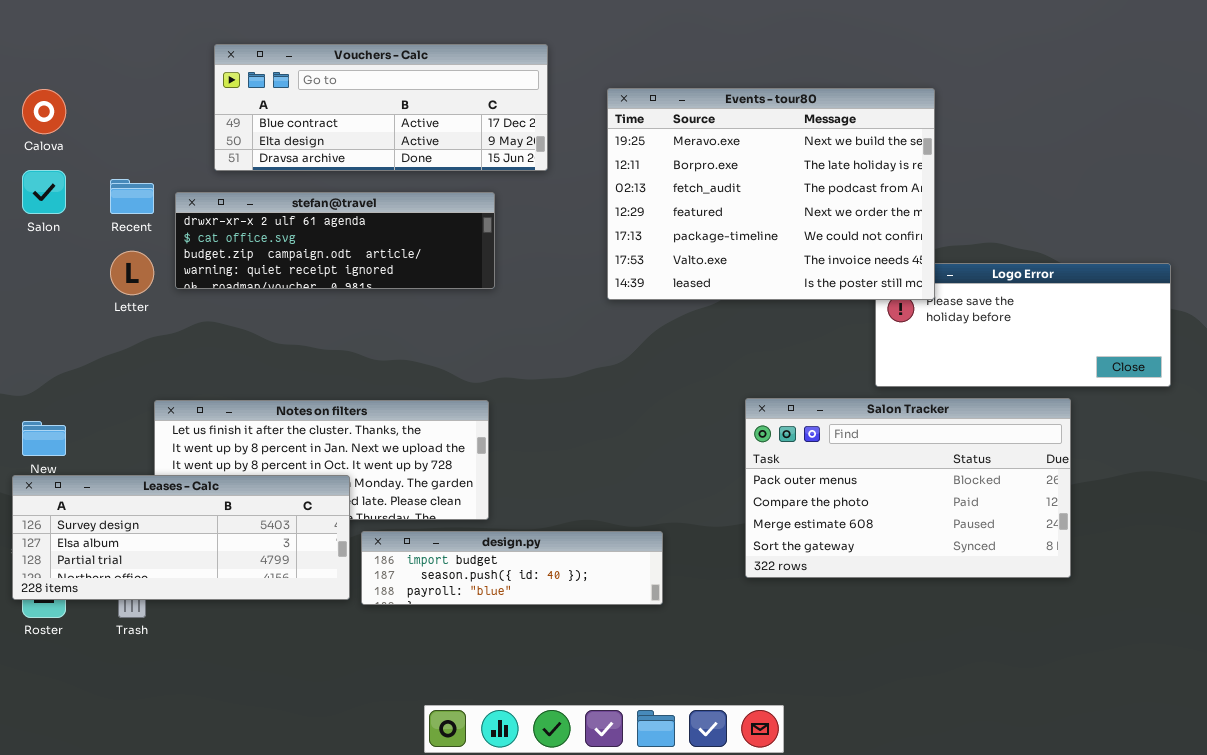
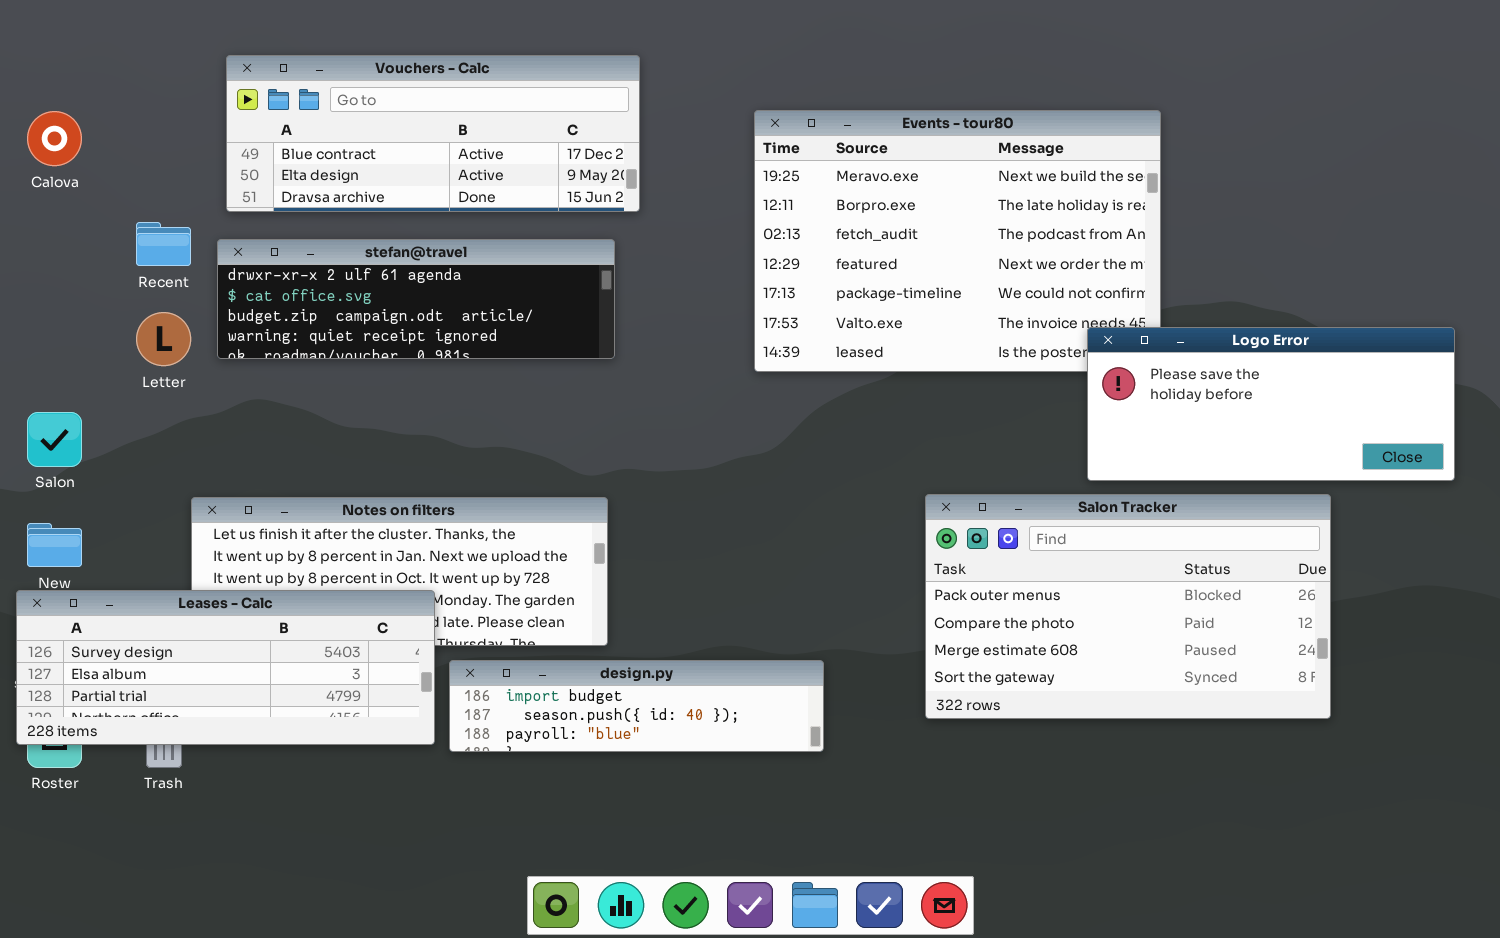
Vouchers - Calc: [214,44,548,171] -> [226,55,640,212], moved
Salon: [22,170,66,214] -> [27,412,82,467], moved
Logo Error: [875,263,1171,387] -> [1087,327,1455,481], raised

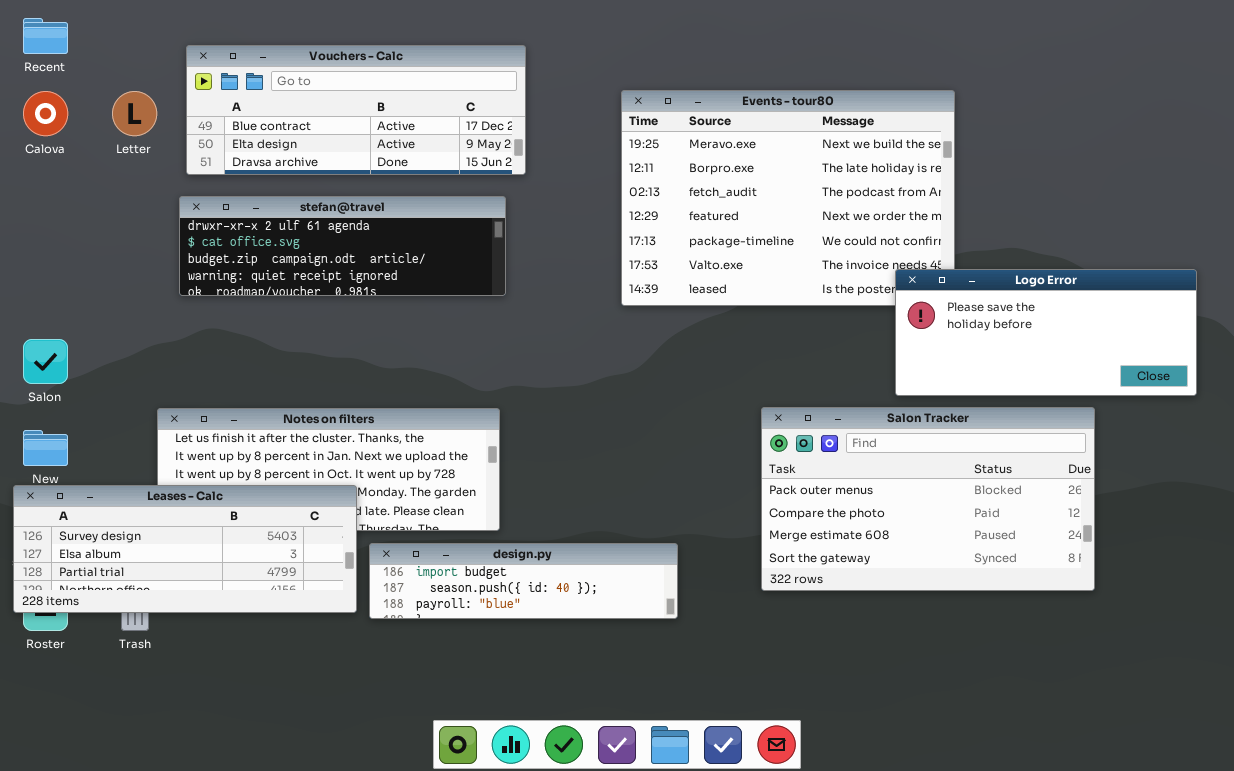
Recent: [136,222,191,266] -> [23,18,68,54], moved
Letter: [136,312,191,366] -> [112,91,157,136], moved

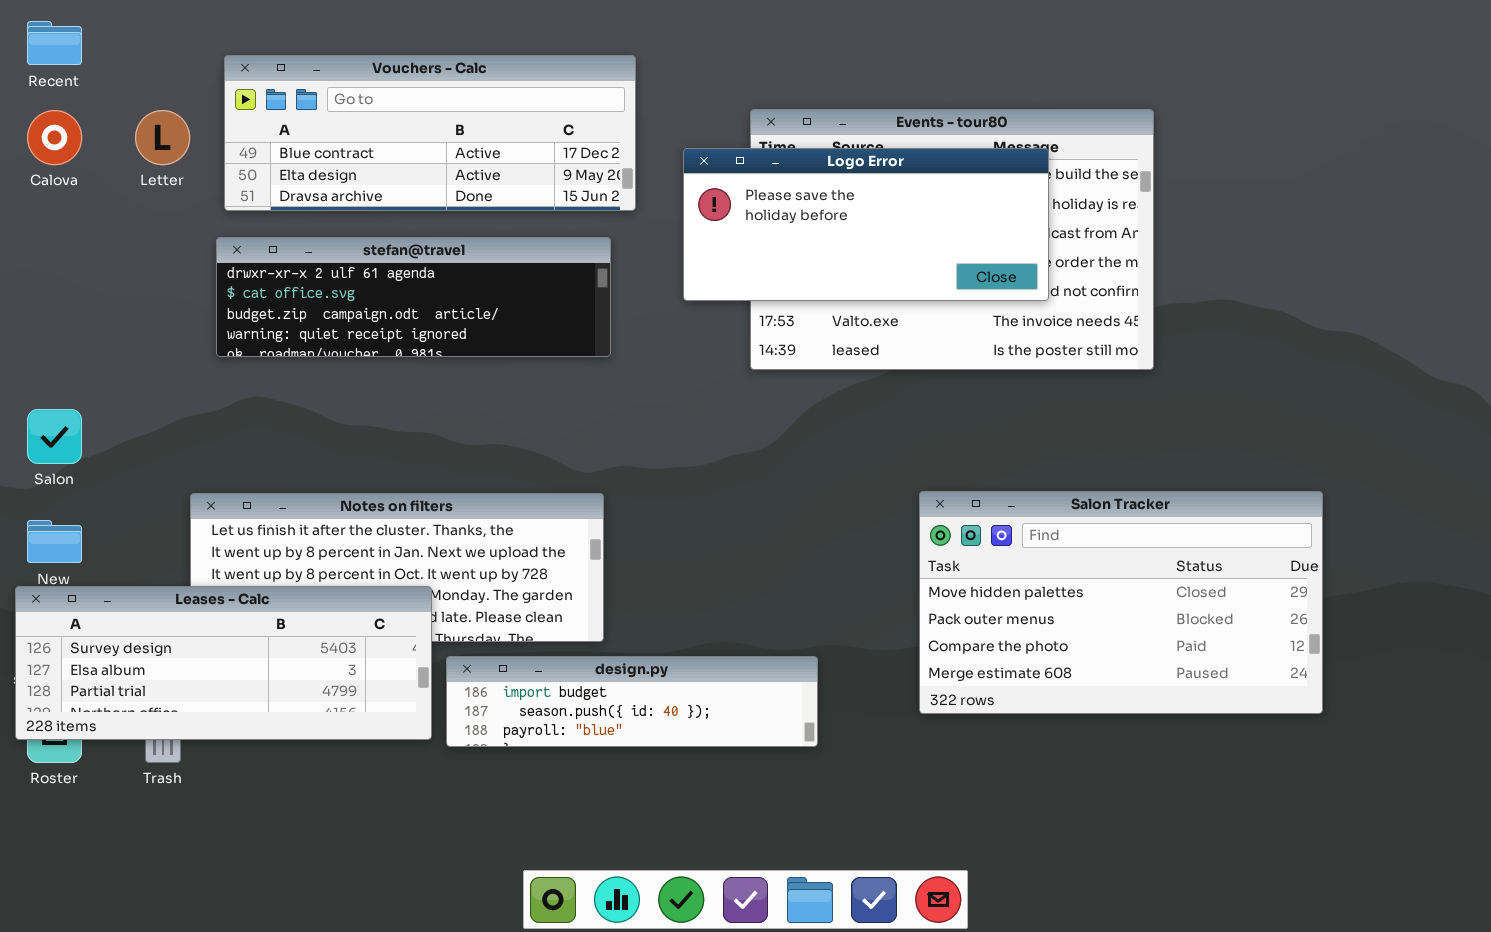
Logo Error: [895,269,1197,396] -> [683,148,1049,301], moved
Salon Tracker: [761,407,1095,591] -> [919,491,1323,714], scrolled up 1 row

